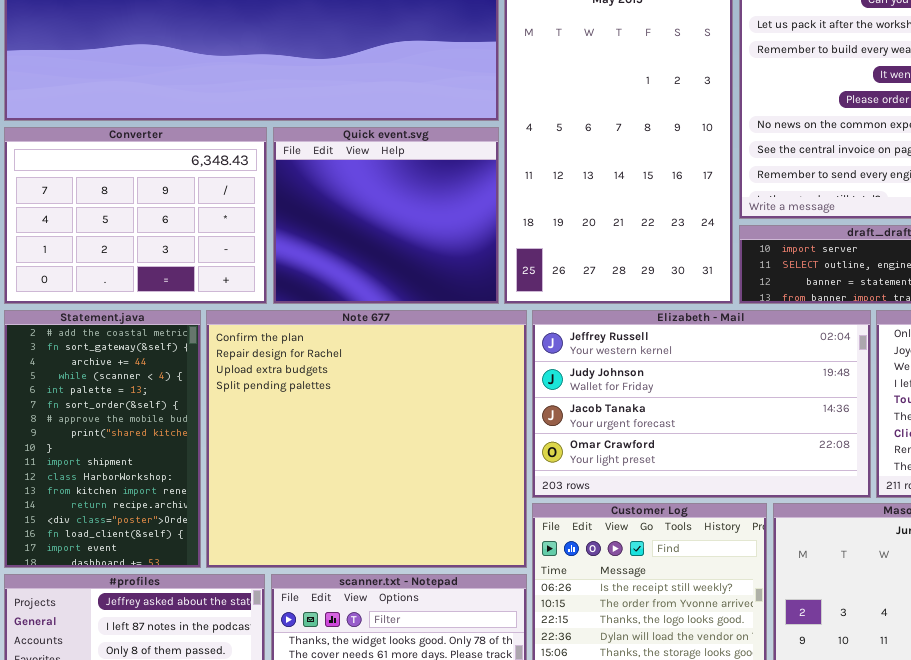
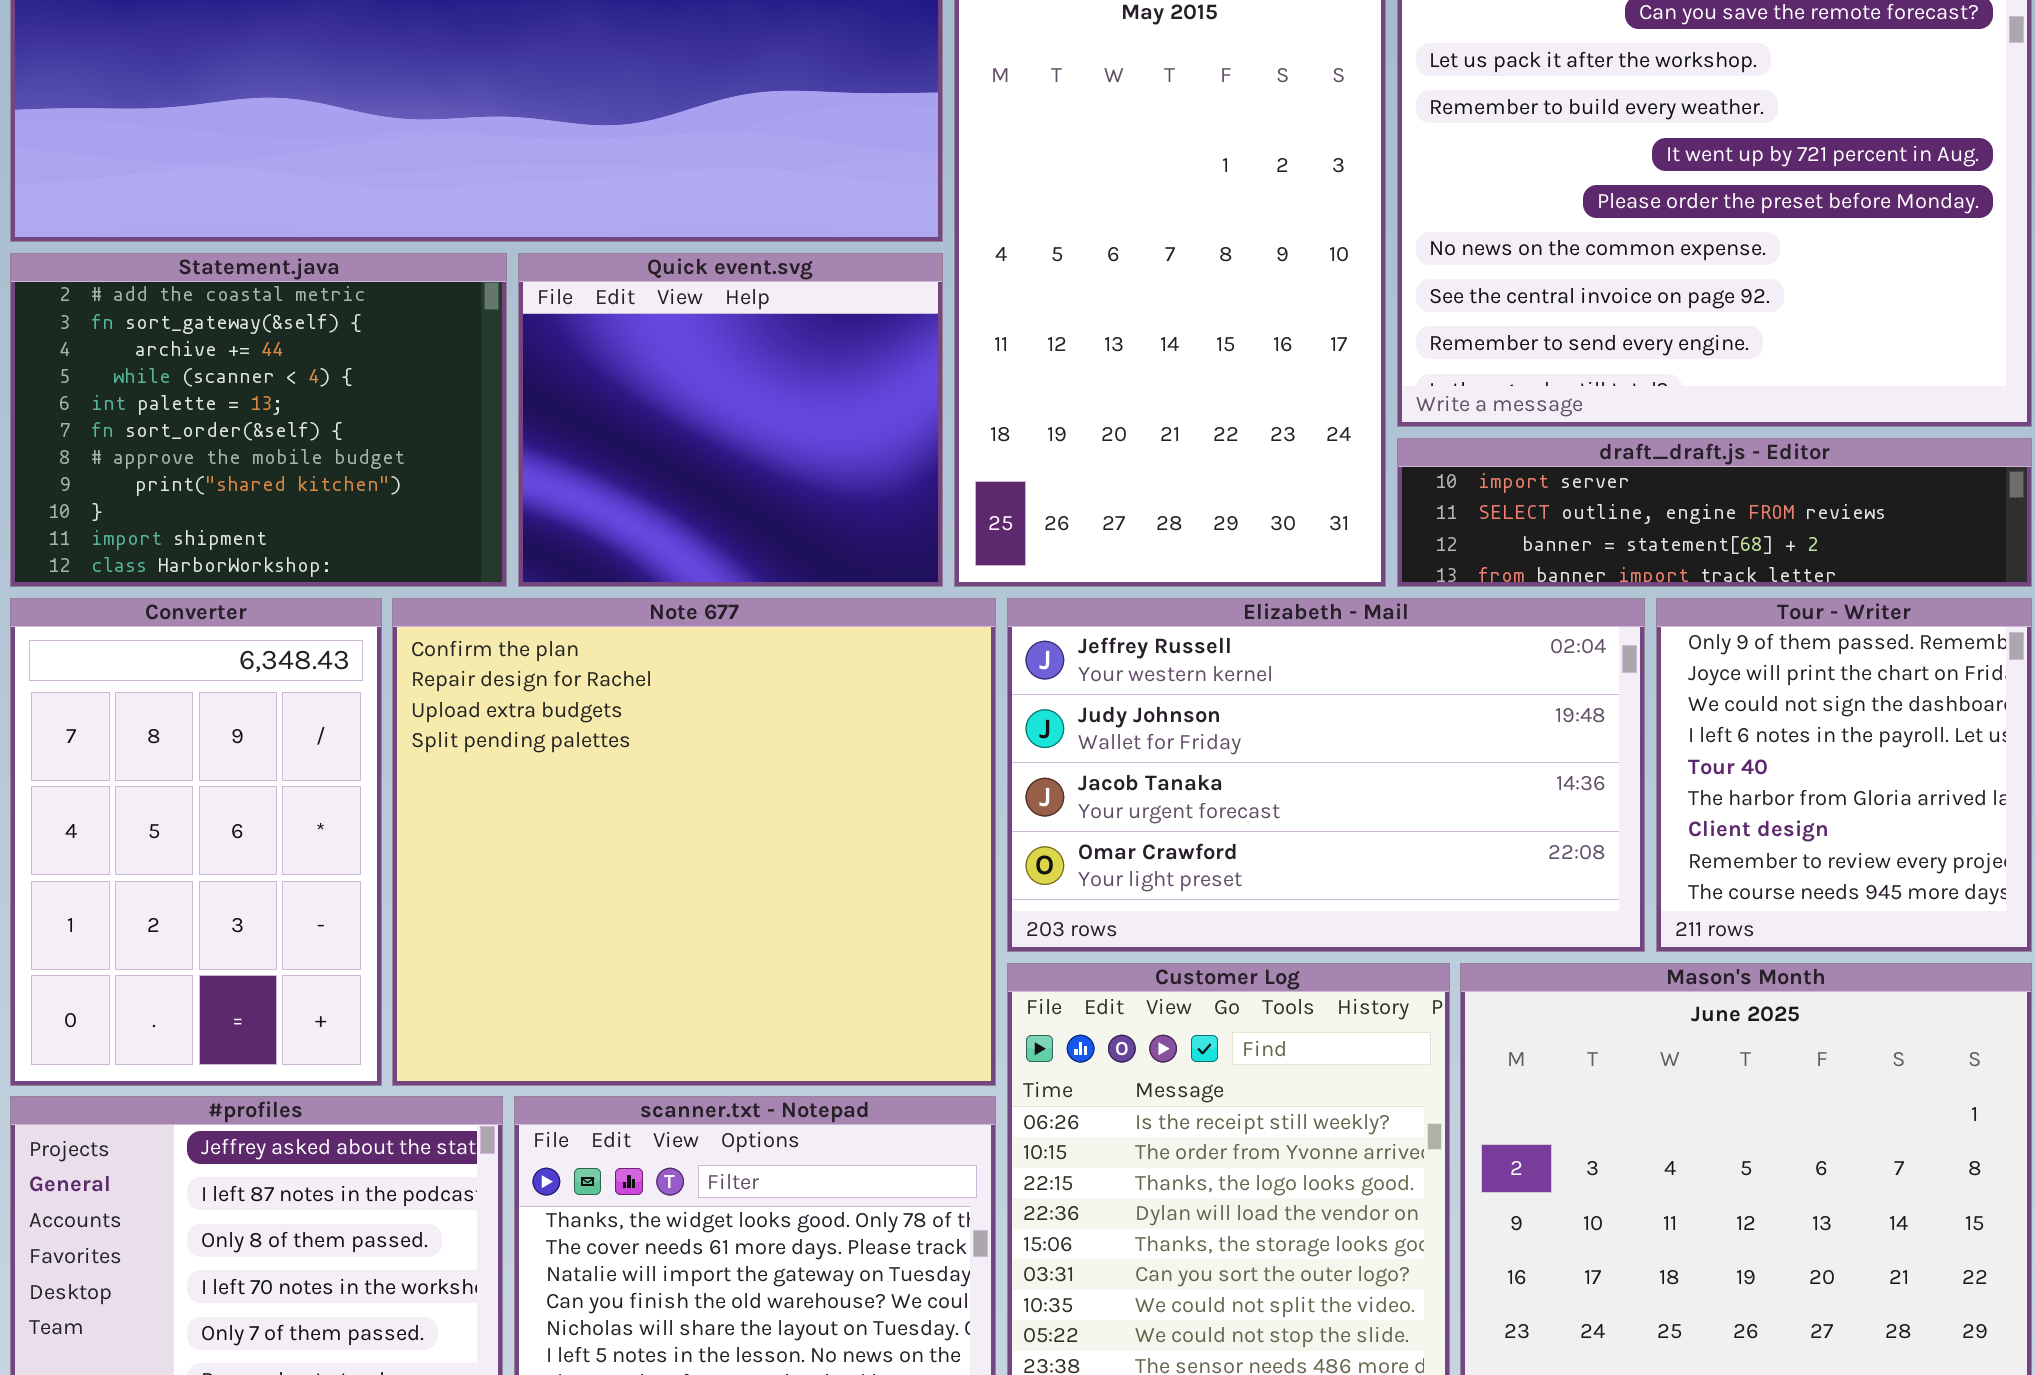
Converter: [4,127,267,304] -> [10,598,382,1086], moved, resized
Statement.java: [4,310,201,568] -> [10,253,507,587], moved, resized

